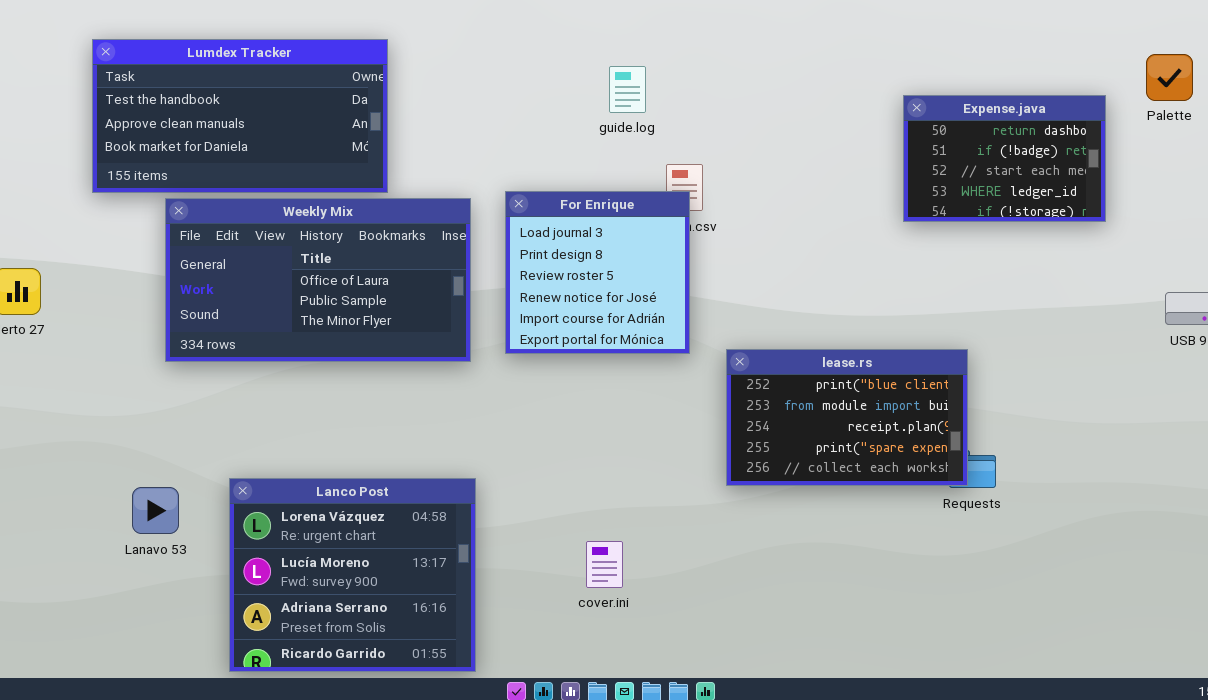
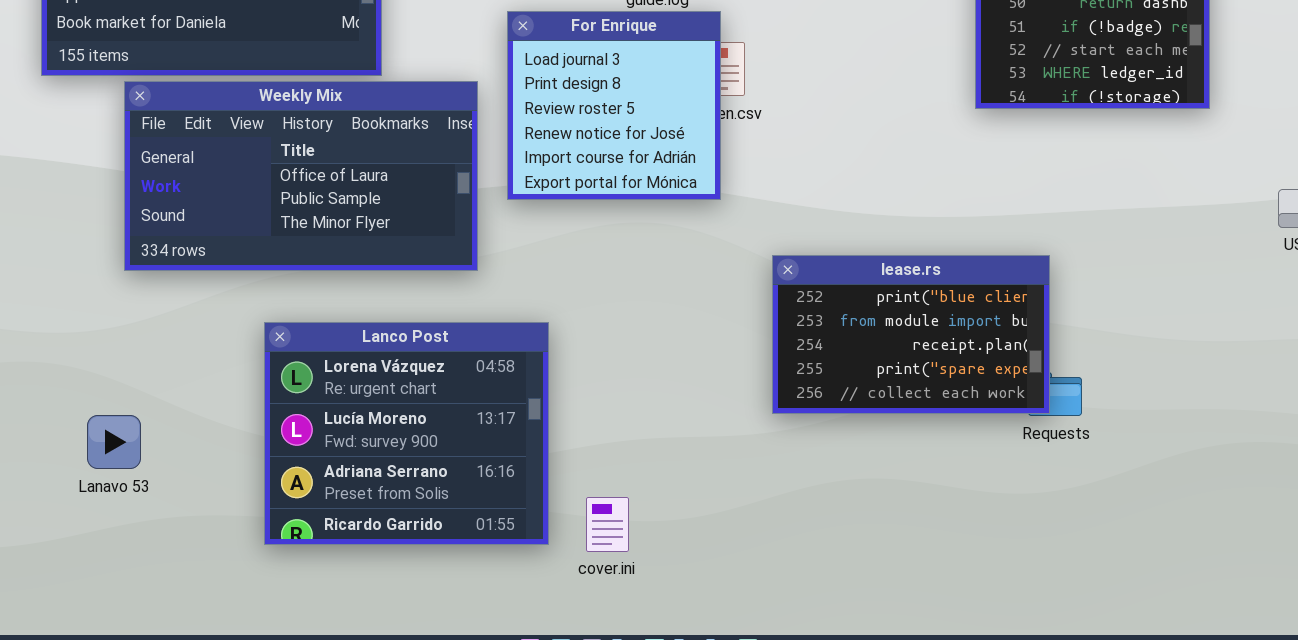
For Enrique: [505,191,690,354] -> [507,11,721,200], moved
Lanco Post: [229,478,476,672] -> [264,322,549,545], moved
cover.ini: [586,541,623,588] -> [586,497,629,552], moved

